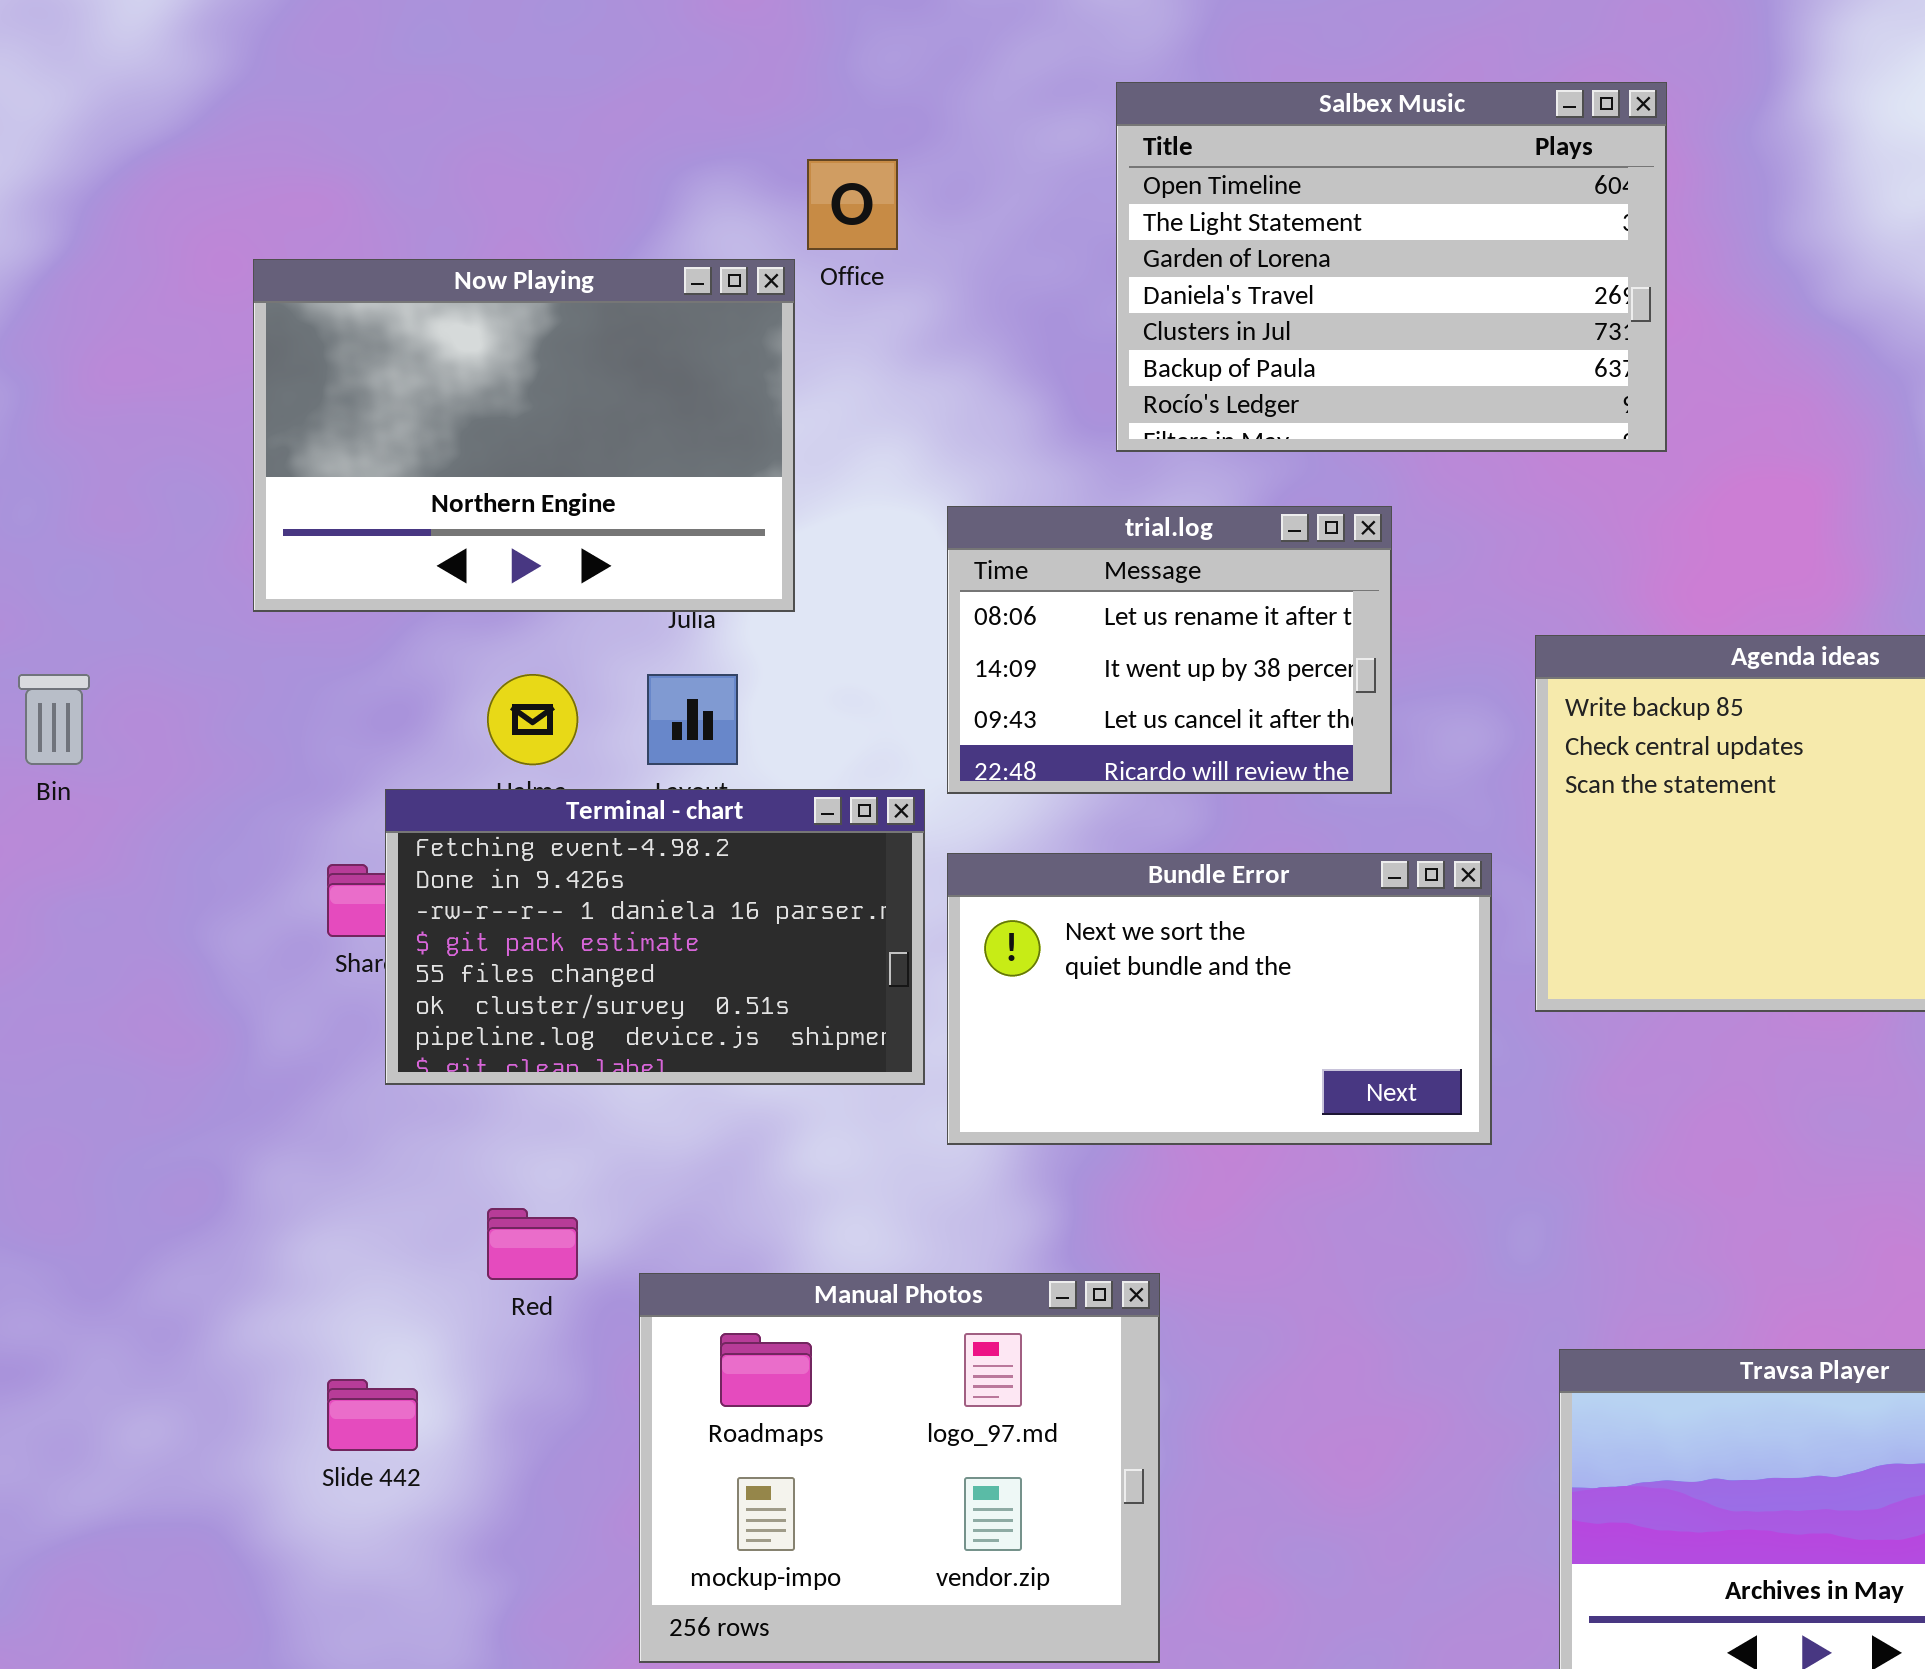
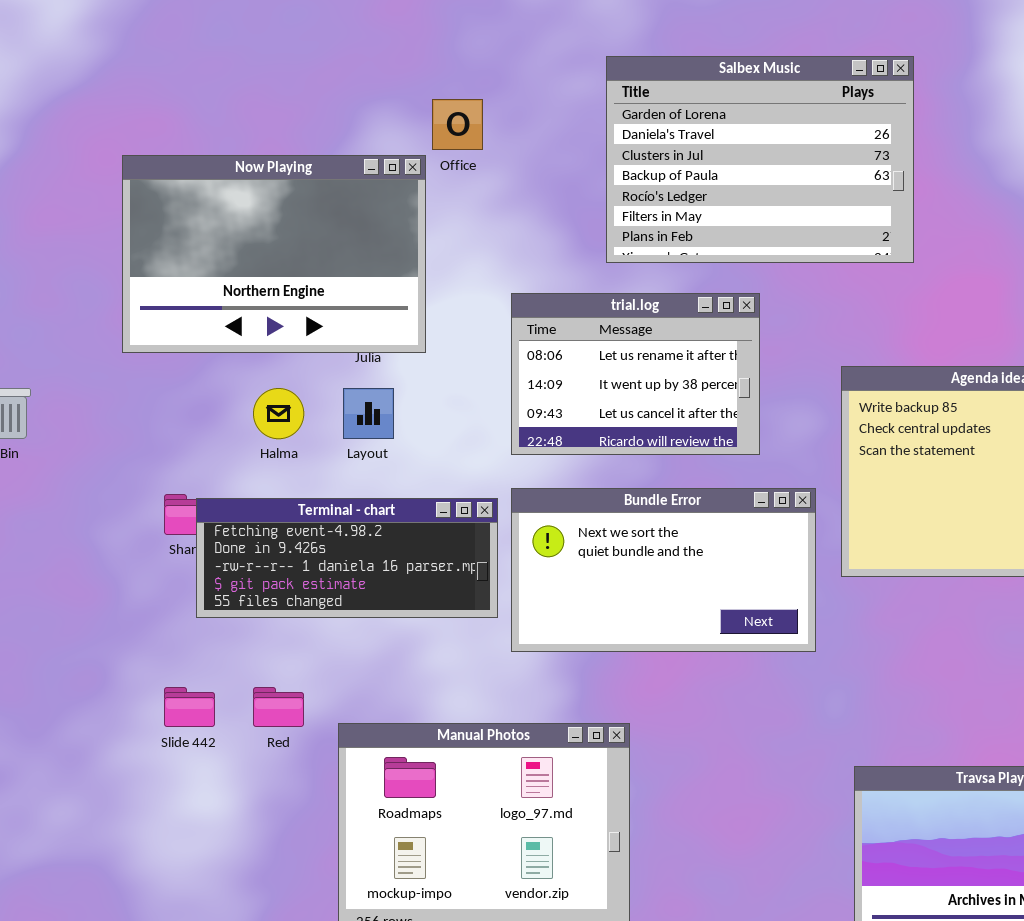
Salbex Music: [1116,82,1667,452] -> [606,56,914,263], scrolled down 2 rows
Terminal - chart: [385,789,925,1085] -> [196,498,498,618], resized
Slide 442: [327,1379,418,1451] -> [164,687,215,727], moved

